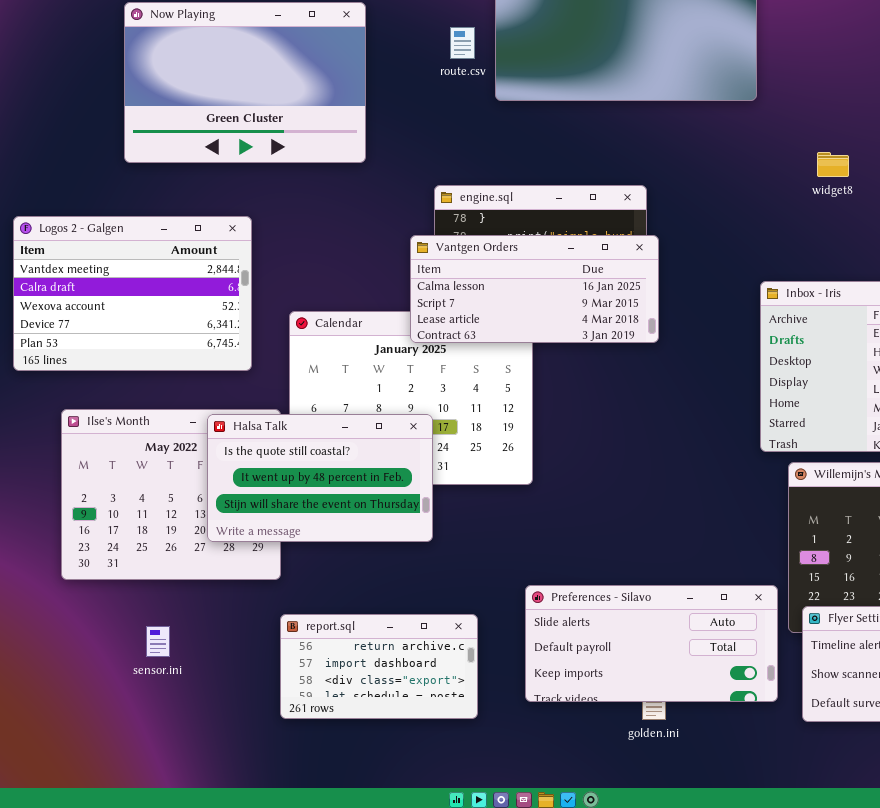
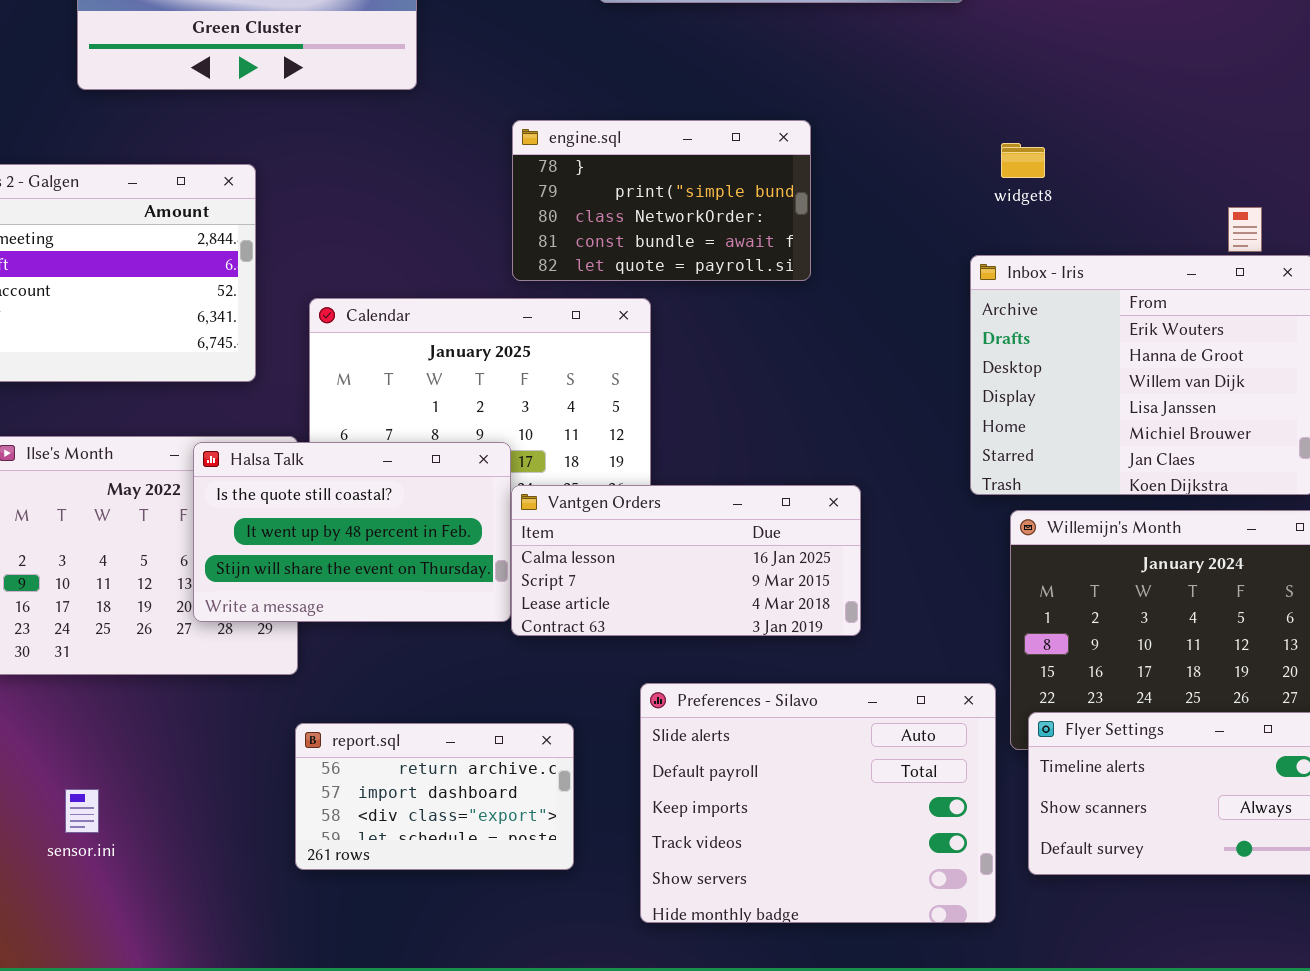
widget8: [817,152,849,177] -> [1001,143,1045,178], moved
Vantgen Orders: [410,235,659,343] -> [511,485,861,636], moved
Preferences - Silavo: [525,585,778,702] -> [640,683,996,923], resized
sensor.ini: [146,626,170,657] -> [65,789,99,833], moved

